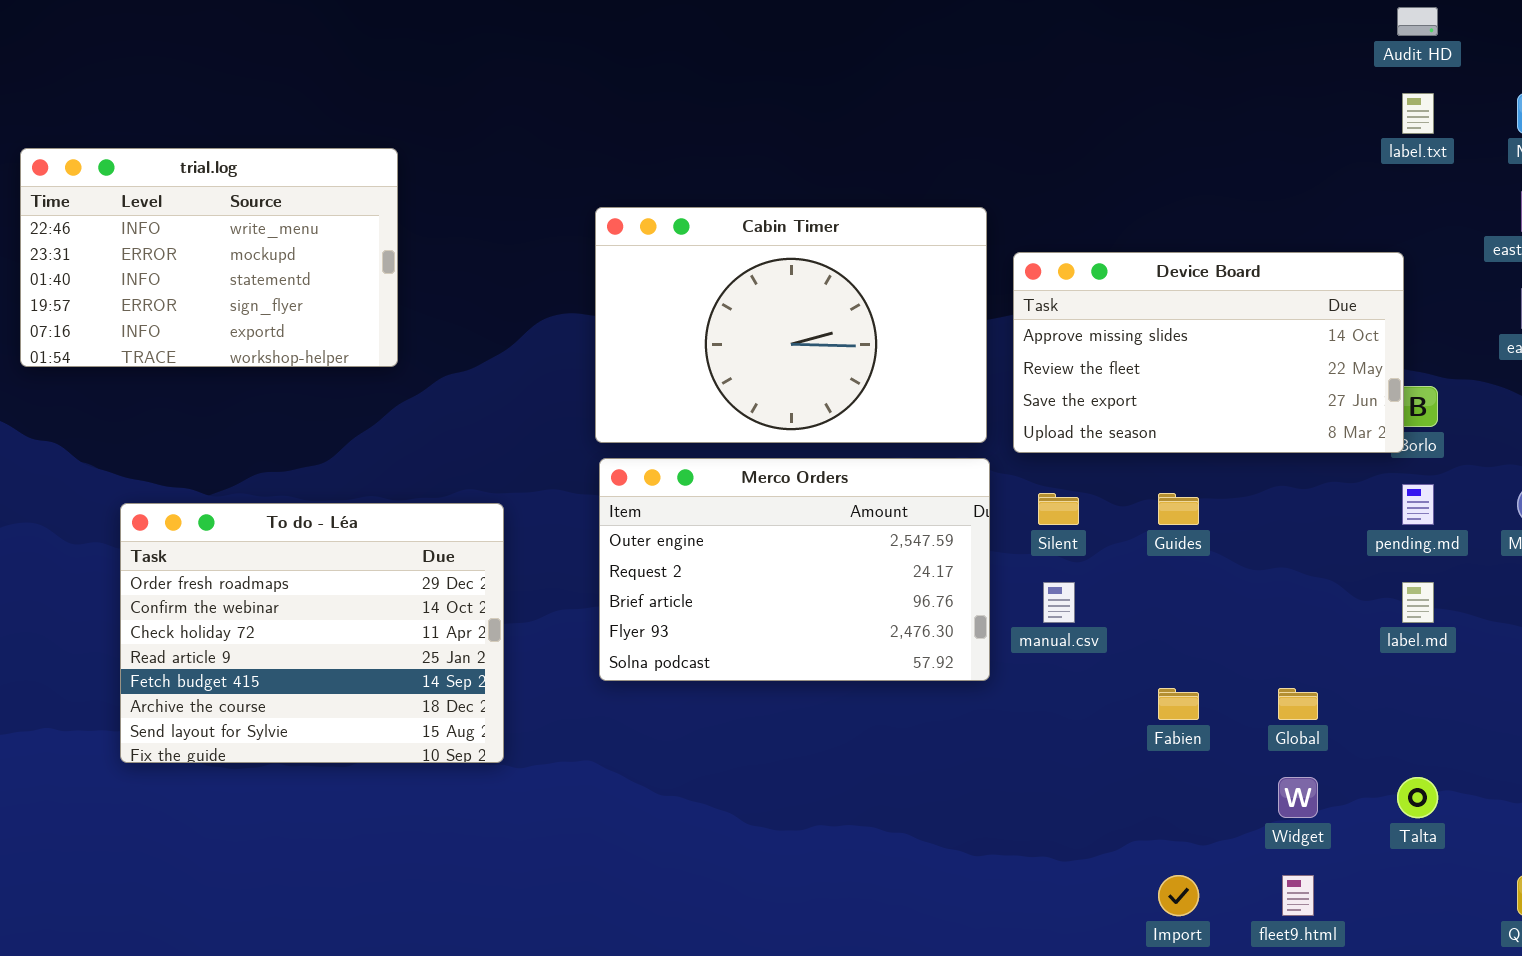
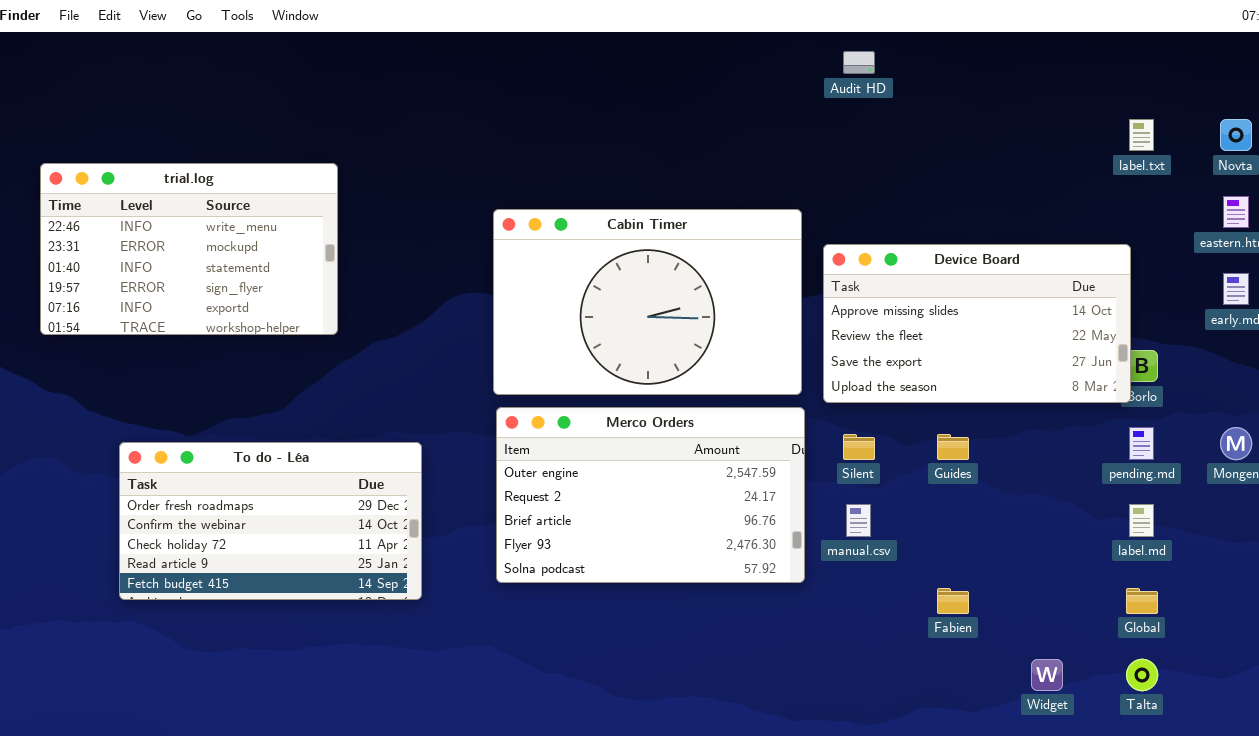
Audit HD: [1397,7,1438,36] -> [843,51,875,74], moved
To do - Léa: [120,503,504,763] -> [119,442,422,600], resized
Global: [1278,688,1318,720] -> [1126,588,1158,614], moved

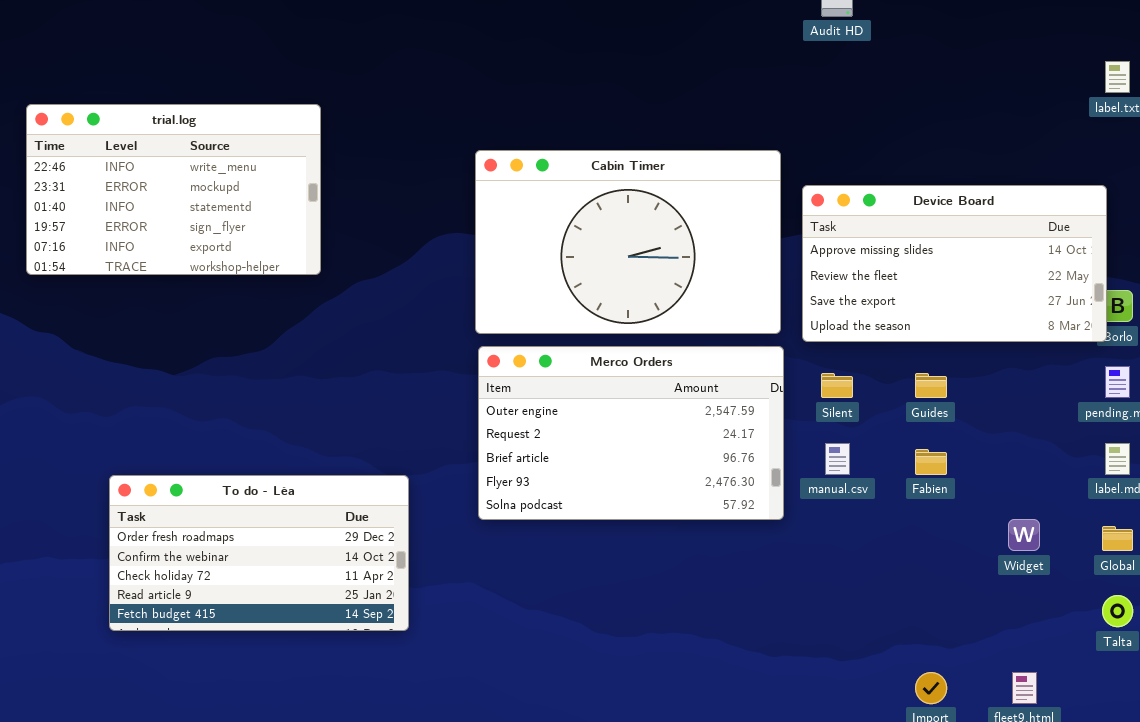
To do - Léa: [119,442,422,600] -> [109,475,409,631], moved
Fabien: [937,588,969,614] -> [915,449,947,475], moved
Widget: [1031,659,1063,691] -> [1008,519,1040,551], moved

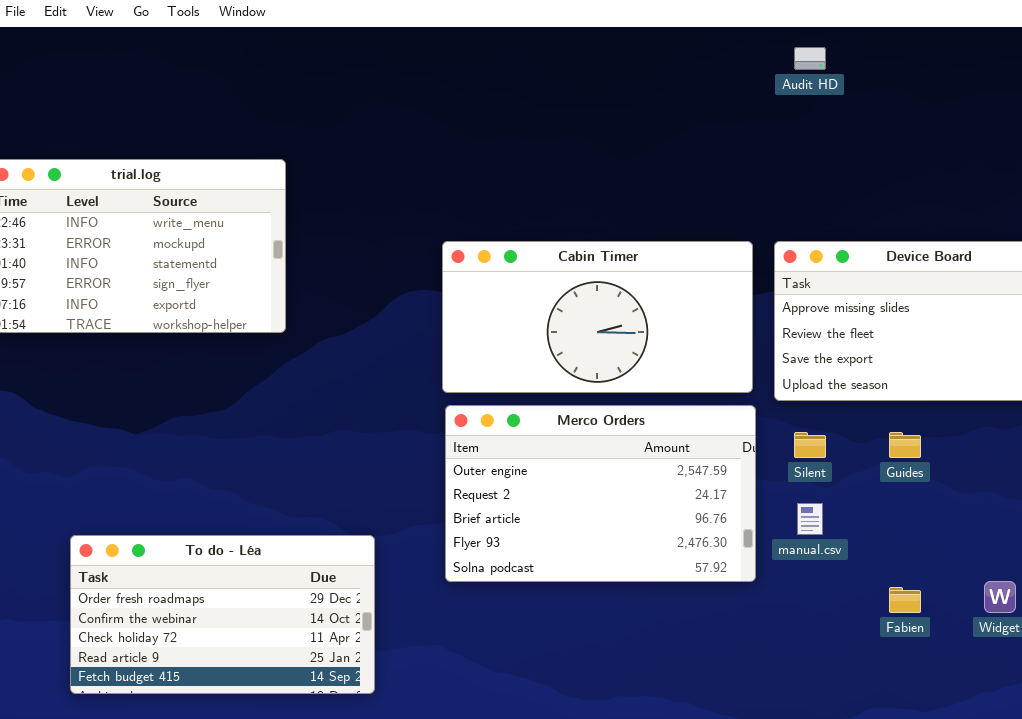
Cabin Timer: [475,150,781,334] -> [442,241,753,393], resized
Fabien: [915,449,947,475] -> [889,587,921,613], moved

